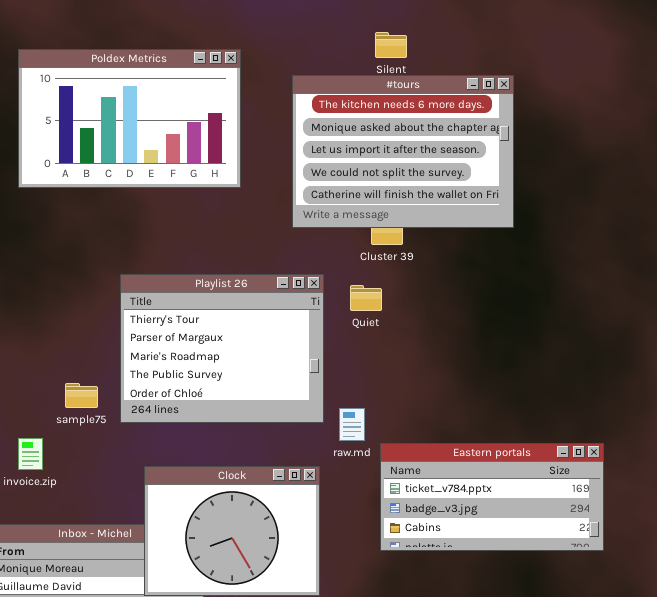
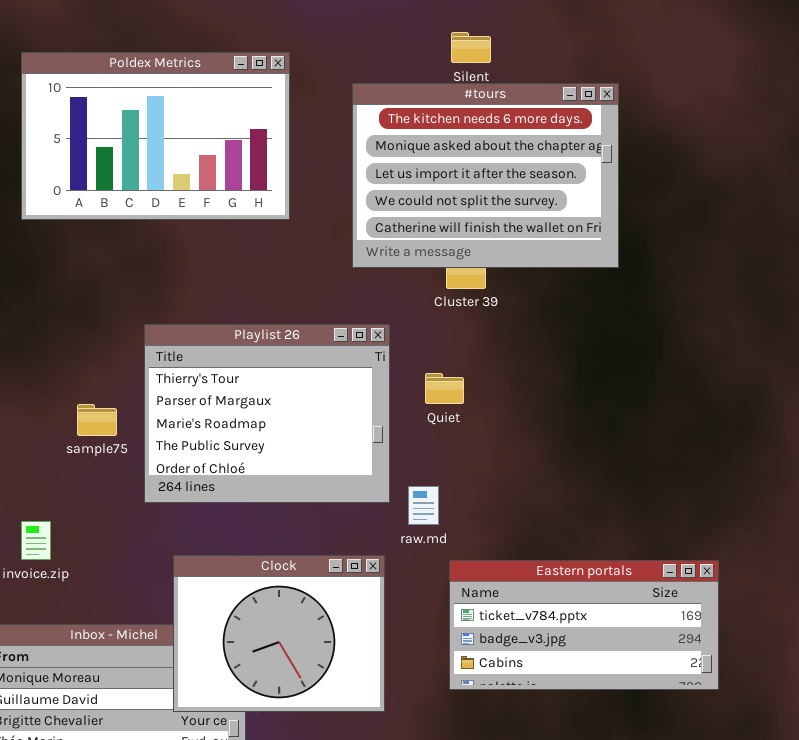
Quiet: [350,285,382,311] -> [425,373,464,404], moved
sample75: [65,383,98,408] -> [77,404,117,436], moved
Eastern portals: [380,443,604,551] -> [449,560,719,690], moved

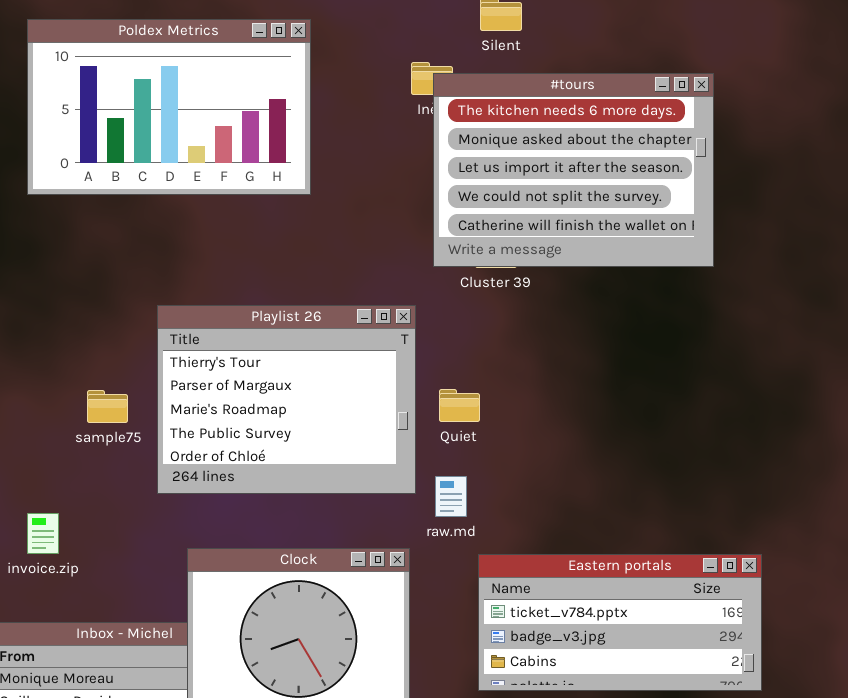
#tours: [352,83,619,268] -> [433,73,714,267], moved
Quiet: [425,373,464,404] -> [439,389,480,422], moved

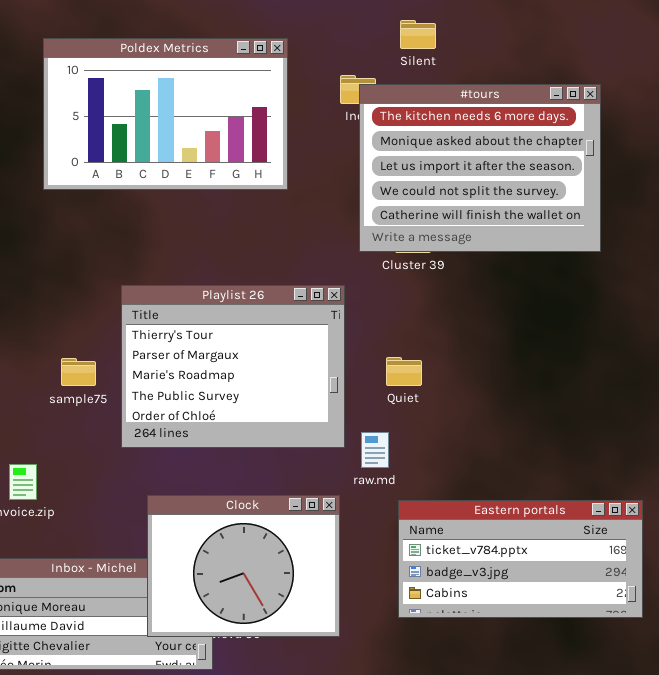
Poldex Metrics: [27,19,311,195] -> [43,38,288,190], moved
Quiet: [439,389,480,422] -> [386,357,422,386], moved

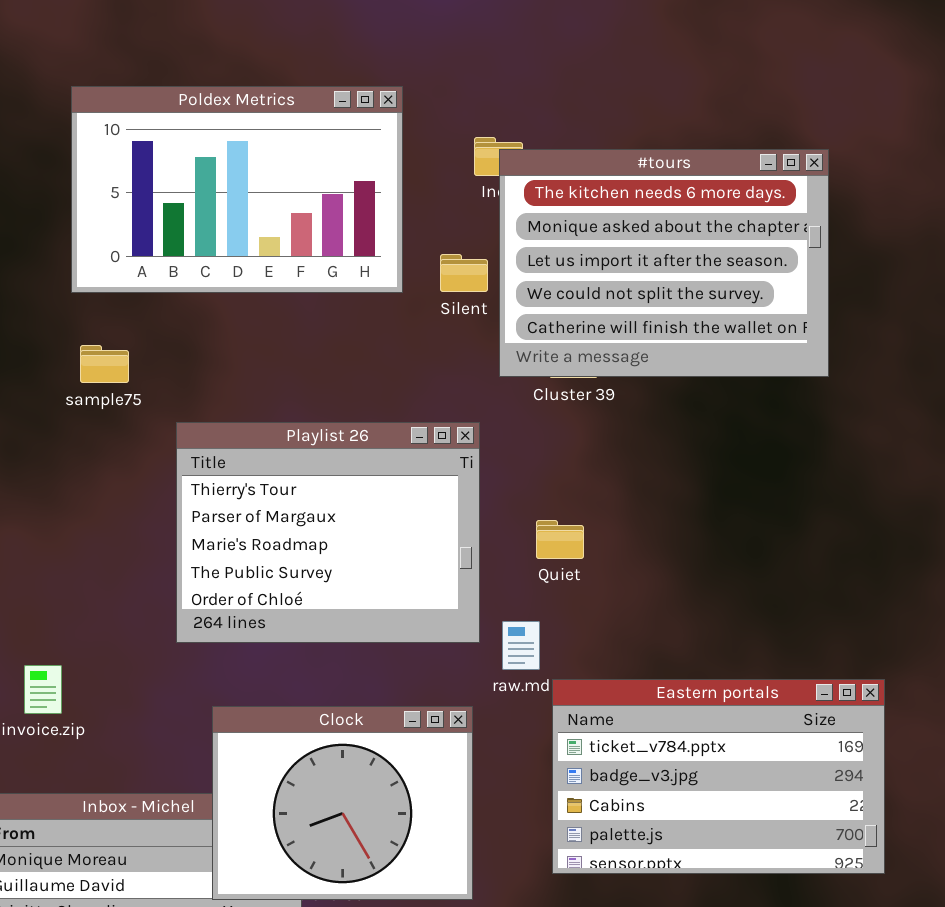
Silent: [400,20,436,49] -> [440,254,488,292], moved
sample75: [61,358,96,386] -> [80,345,129,383], moved
Eastern portals: [398,500,643,618] -> [552,679,885,874], resized

